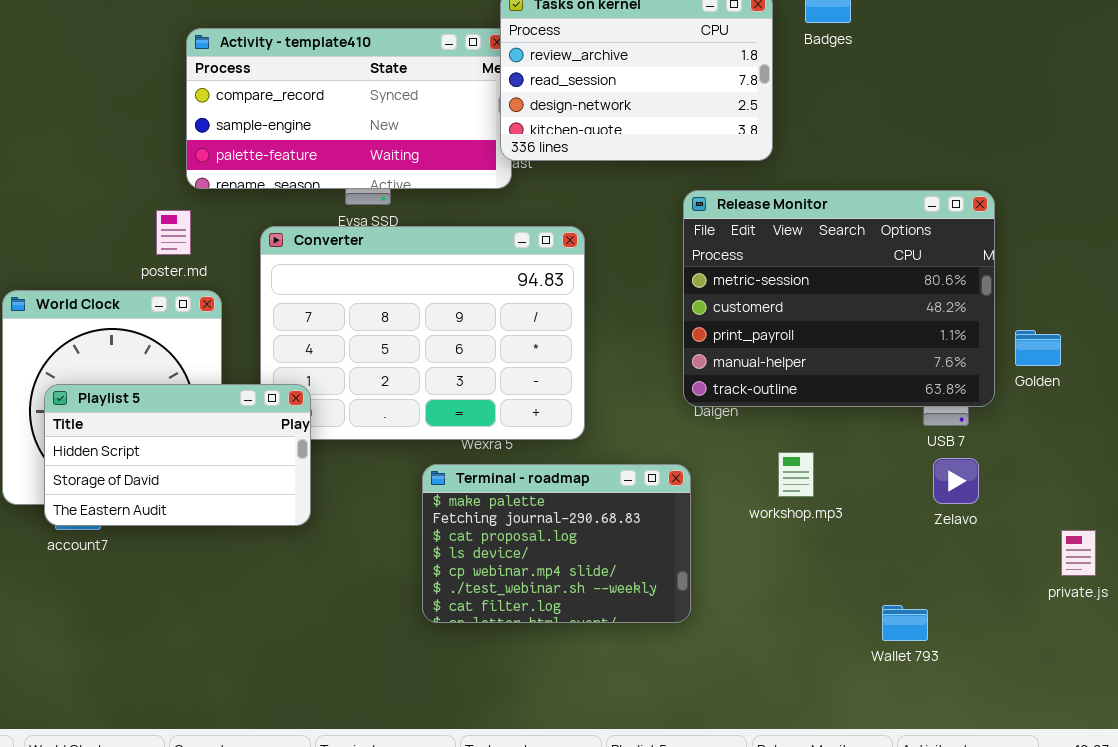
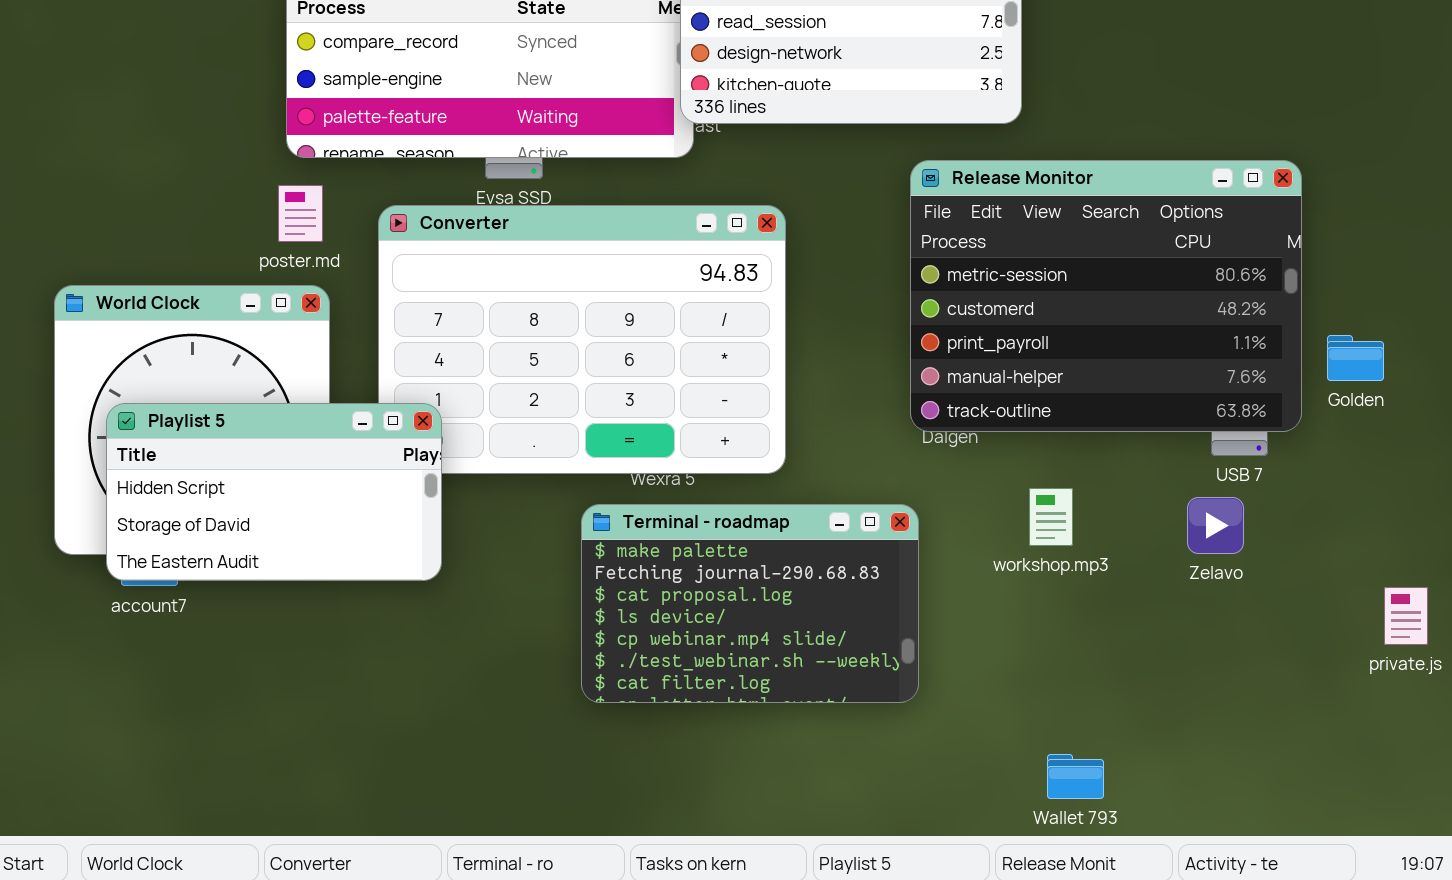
poster.md: [156,210,191,255] -> [278,185,323,242], moved
Zelavo: [933,458,979,504] -> [1187,497,1244,554], moved
Wallet 793: [882,605,928,641] -> [1047,754,1104,799], moved

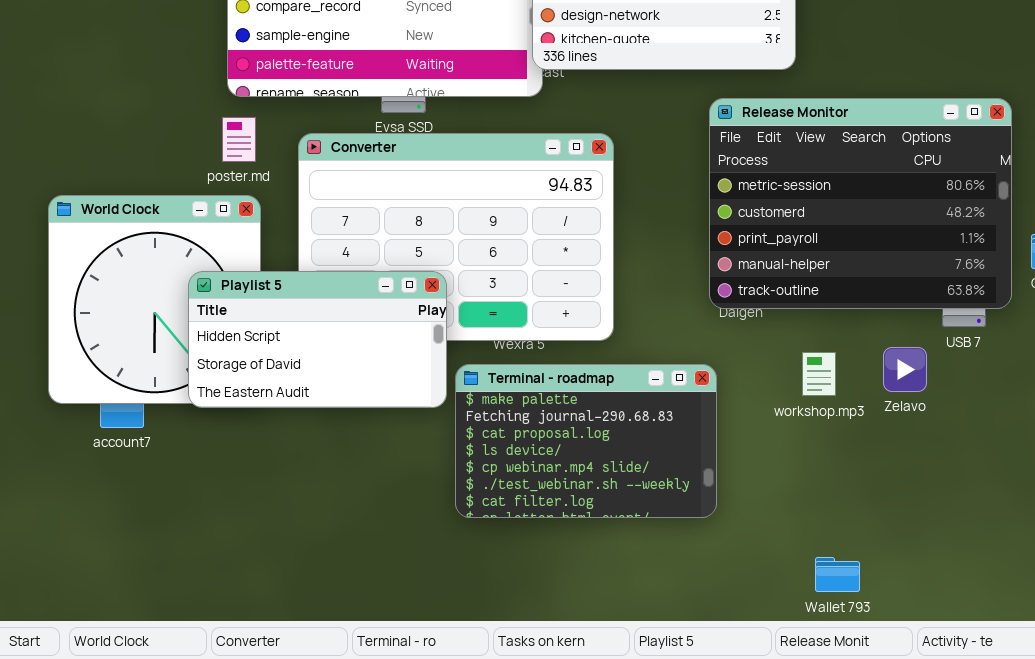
Playlist 5: [106,403,442,581] -> [188,271,447,408], moved
Zelavo: [1187,497,1244,554] -> [883,347,927,392], moved

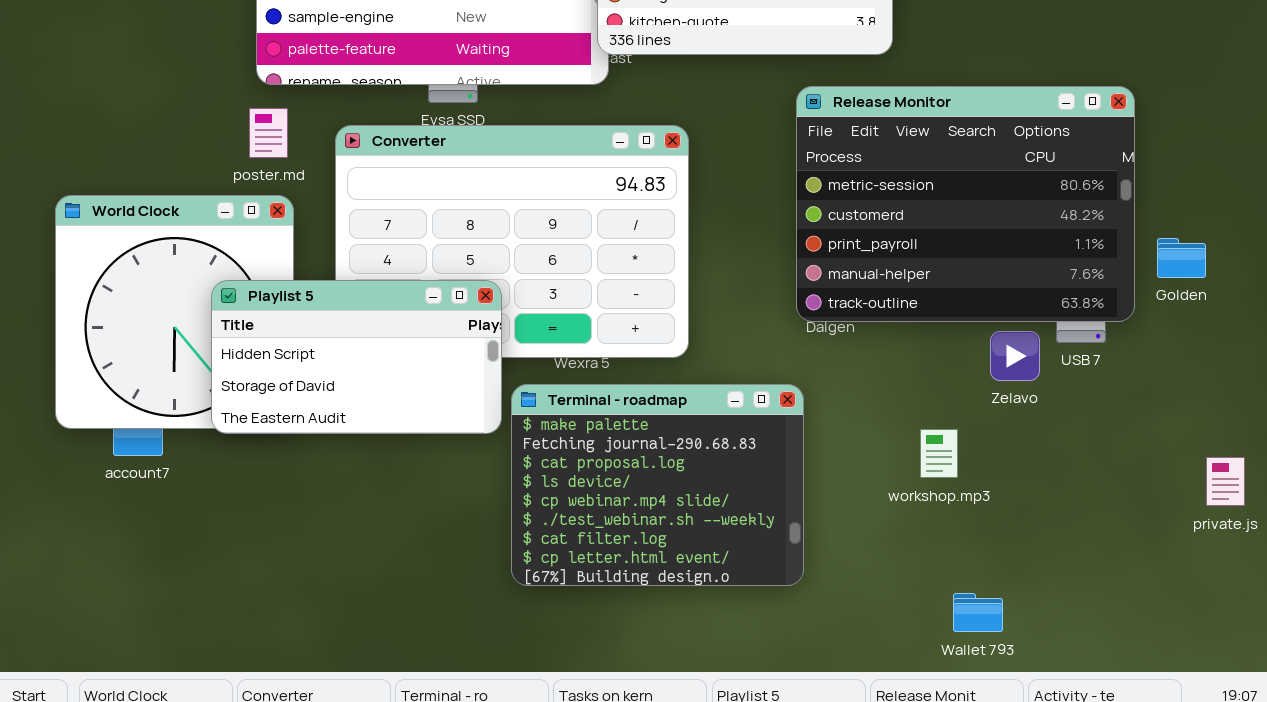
Zelavo: [883,347,927,392] -> [990,331,1040,381], moved
workshop.mp3: [802,352,836,396] -> [920,429,958,478], moved
Terminal - roadmap: [455,364,717,518] -> [511,384,804,586], resized
Wallet 793: [815,557,860,592] -> [953,593,1003,632], moved

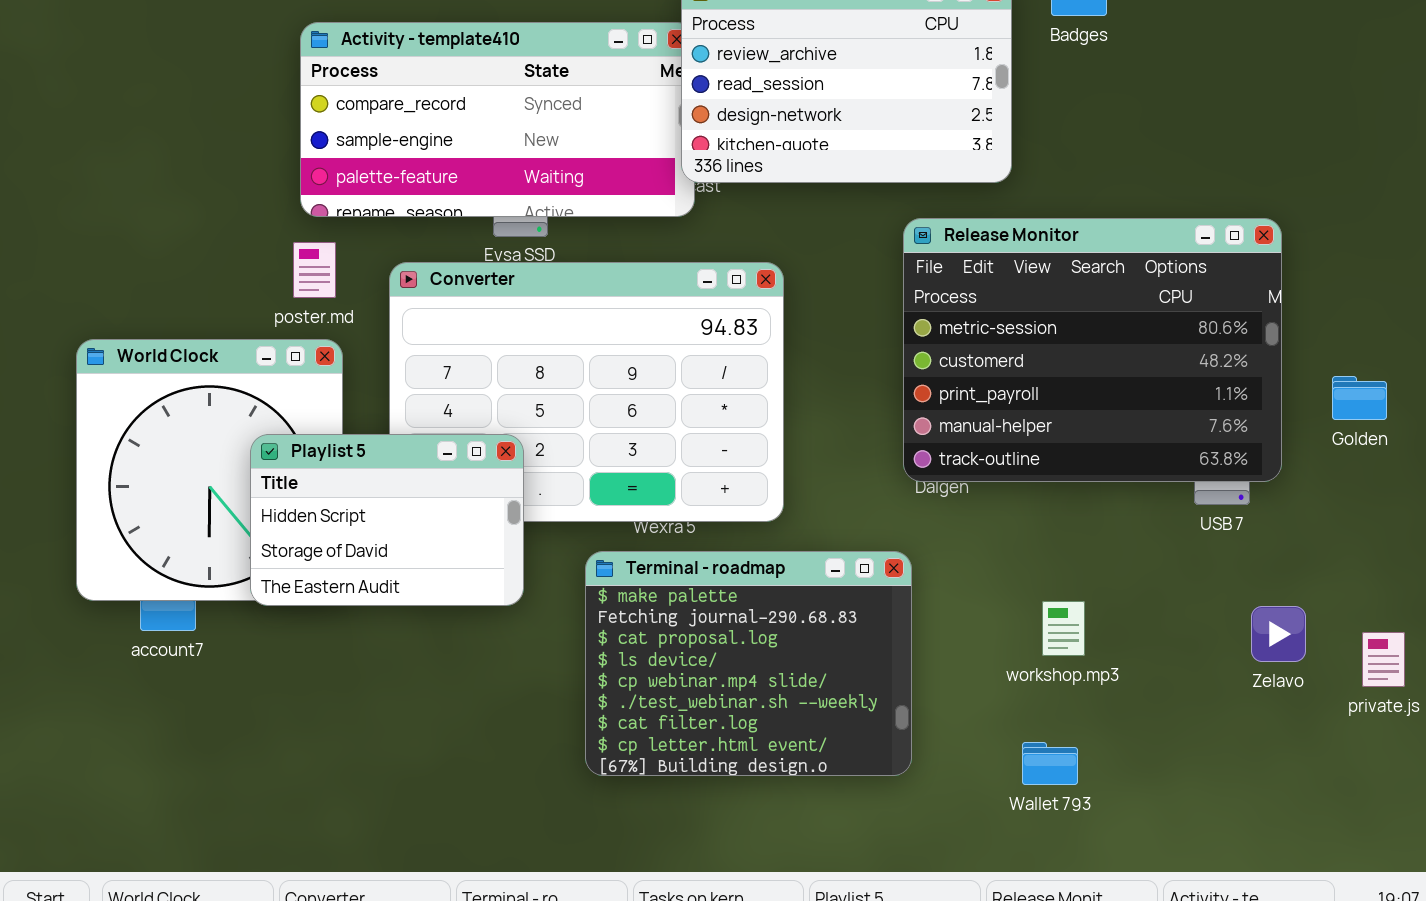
Golden: [1157,238,1206,278] -> [1332,376,1387,420], moved
Playlist 5: [211,280,502,434] -> [250,434,524,606], resized
Zelavo: [990,331,1040,381] -> [1251,606,1306,662], moved
Wallet 793: [953,593,1003,632] -> [1022,742,1078,785], moved

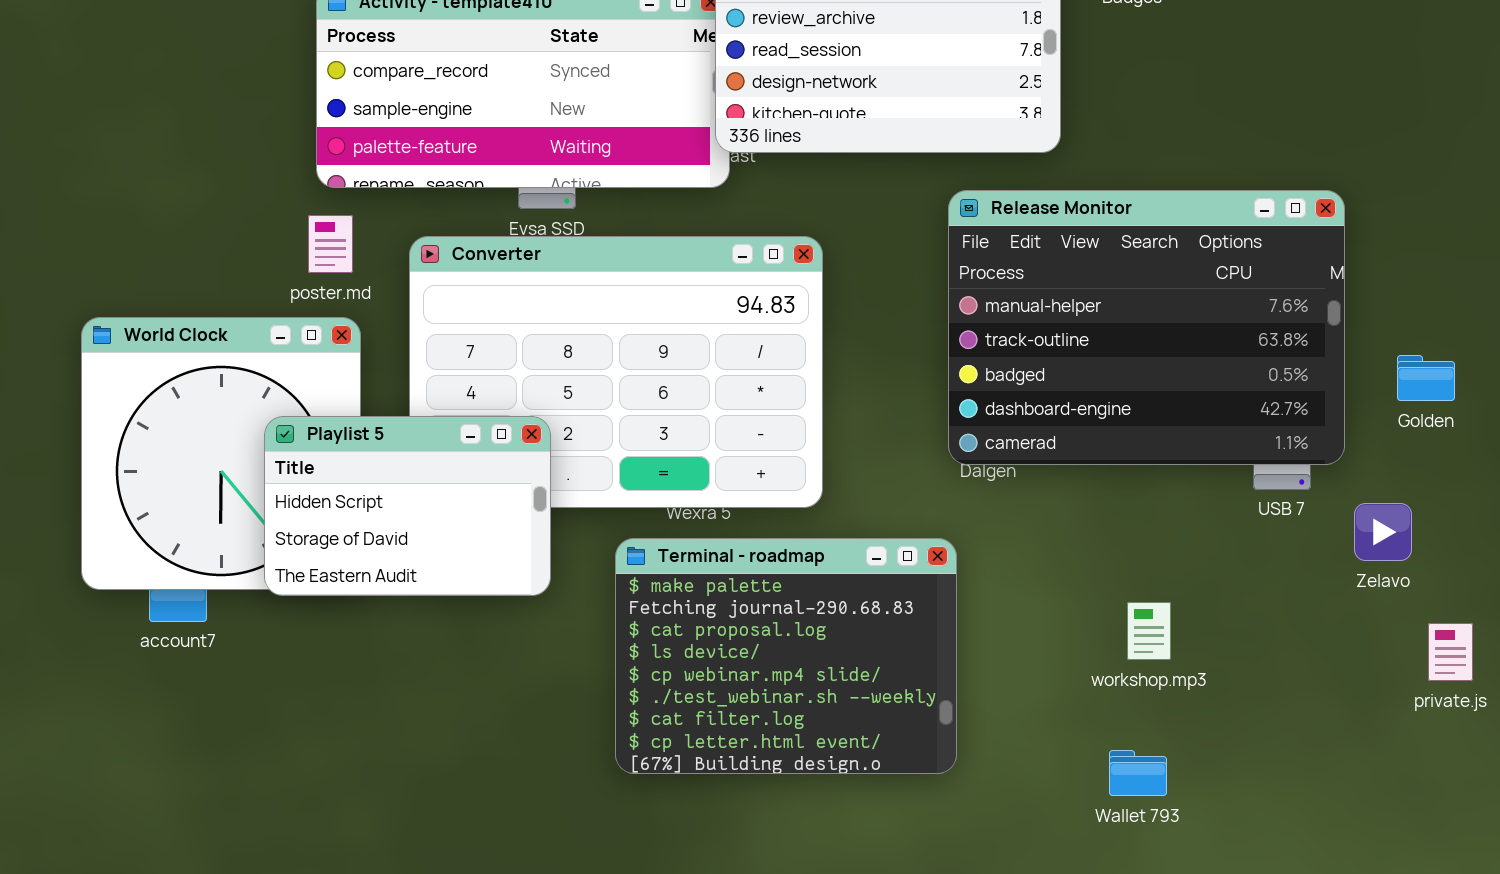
Release Monitor: [903,218,1282,482] -> [948,190,1345,465], scrolled down 3 rows
workshop.mp3: [1042,601,1085,656] -> [1127,602,1171,660], moved
Zelavo: [1251,606,1306,662] -> [1354,503,1412,561], moved
Wallet 793: [1022,742,1078,785] -> [1109,750,1167,796], moved

